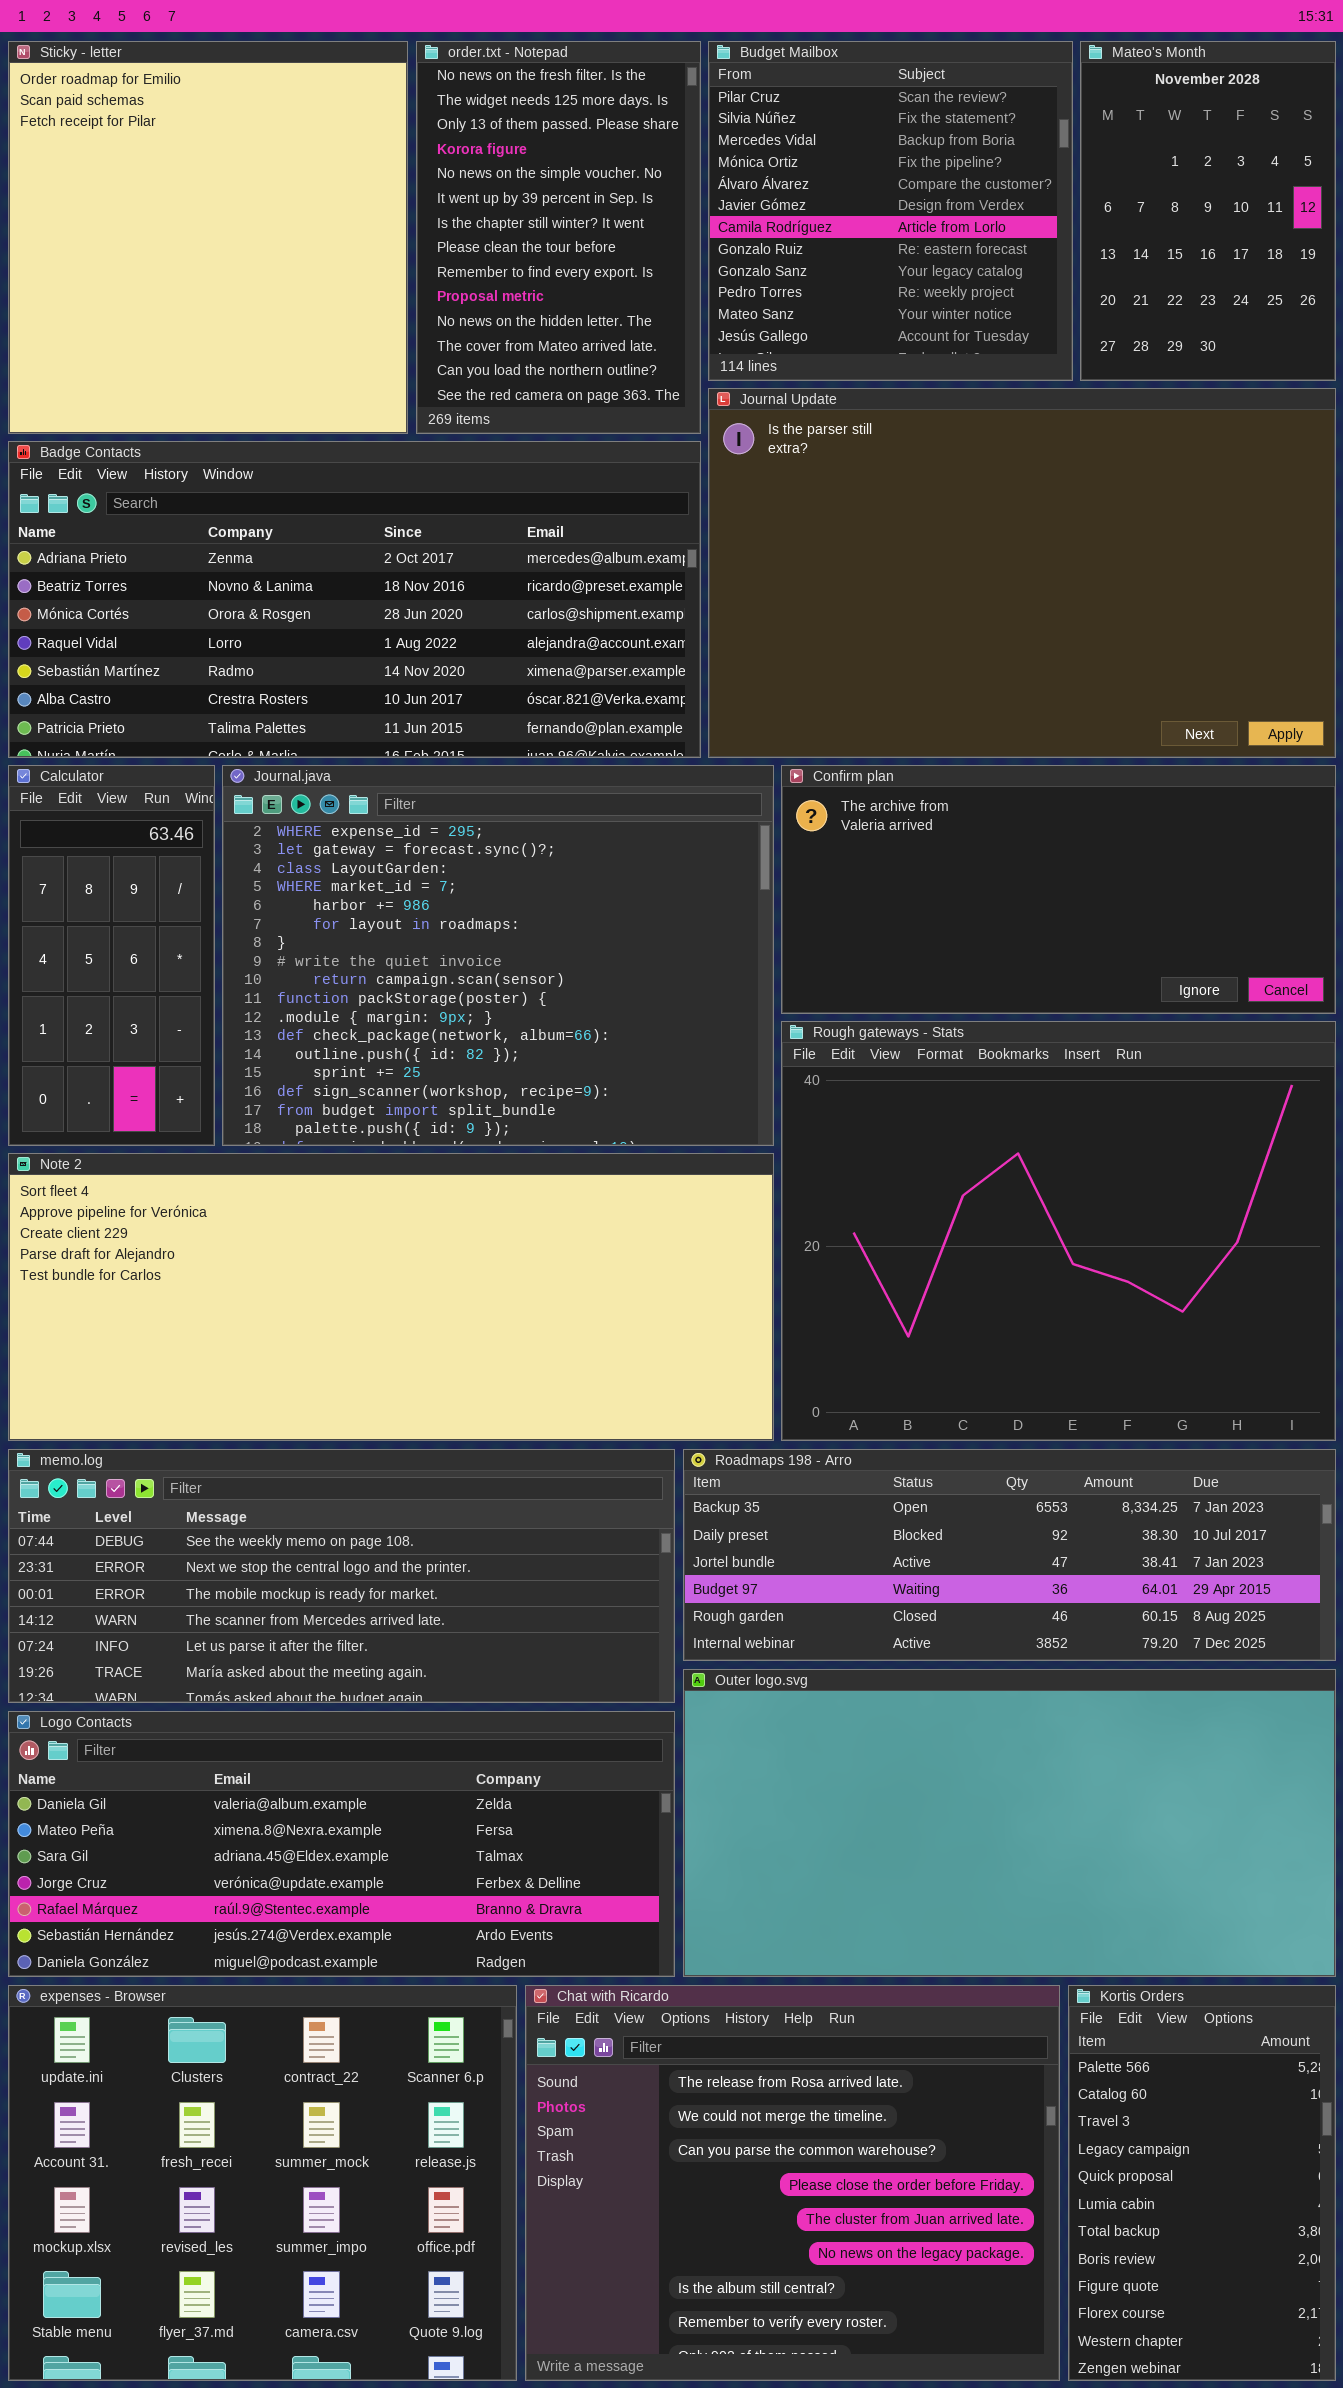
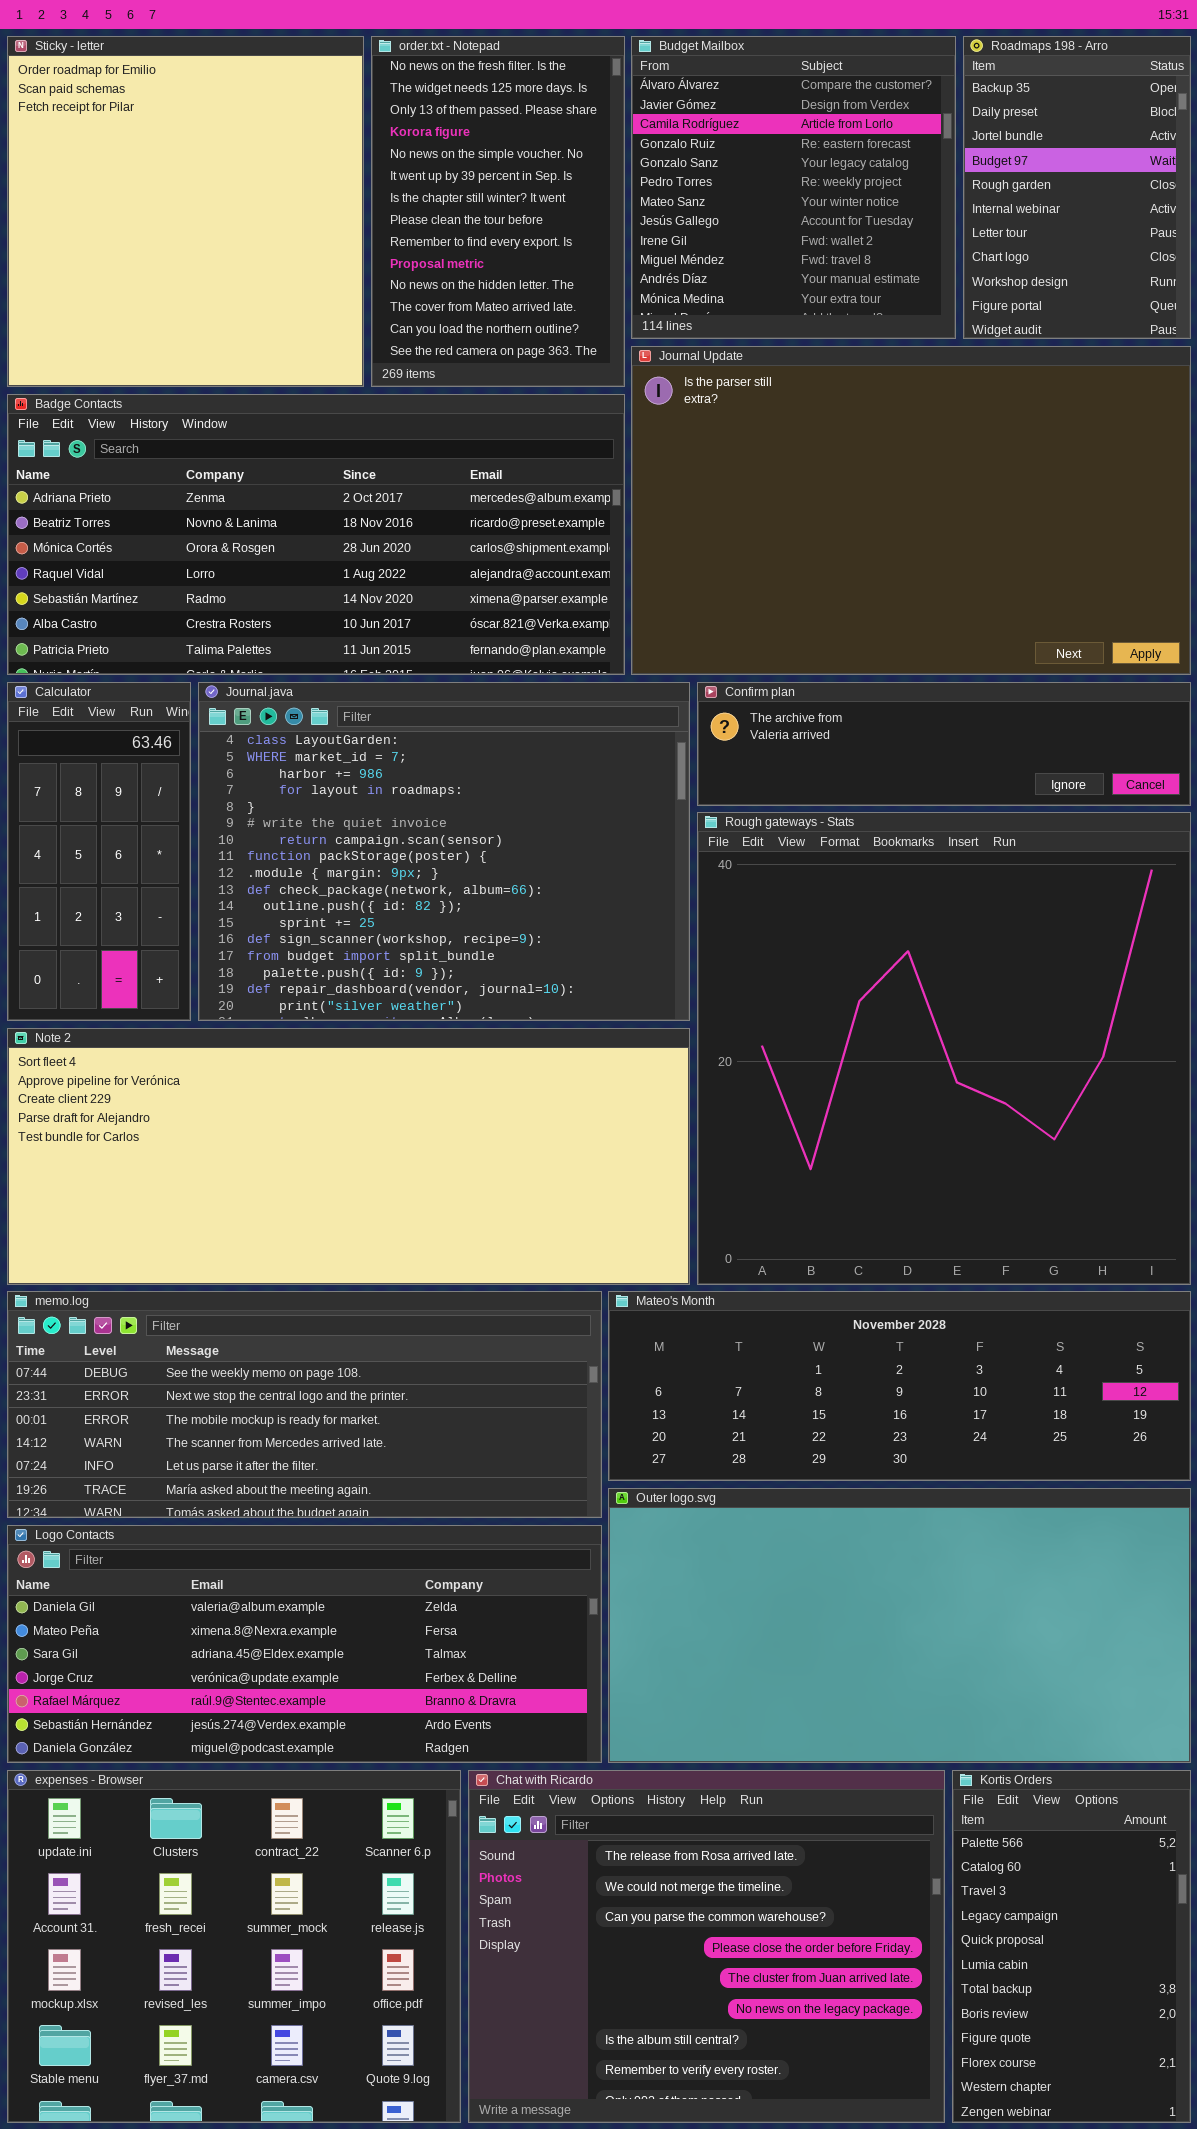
Budget Mailbox: [708,41,1073,381] -> [631,36,956,339], scrolled down 4 rows
Mateo's Month: [1080,41,1336,381] -> [608,1291,1191,1481], moved, resized
Journal.java: [222,765,774,1146] -> [198,682,690,1021], scrolled down 2 rows
Confirm plan: [781,765,1336,1014] -> [697,682,1191,806], resized
Rough gateways - Stats: [781,1021,1336,1441] -> [697,812,1191,1285], resized
Roadmaps 198 - Arro: [683,1449,1336,1661] -> [963,36,1191,339], moved, resized

